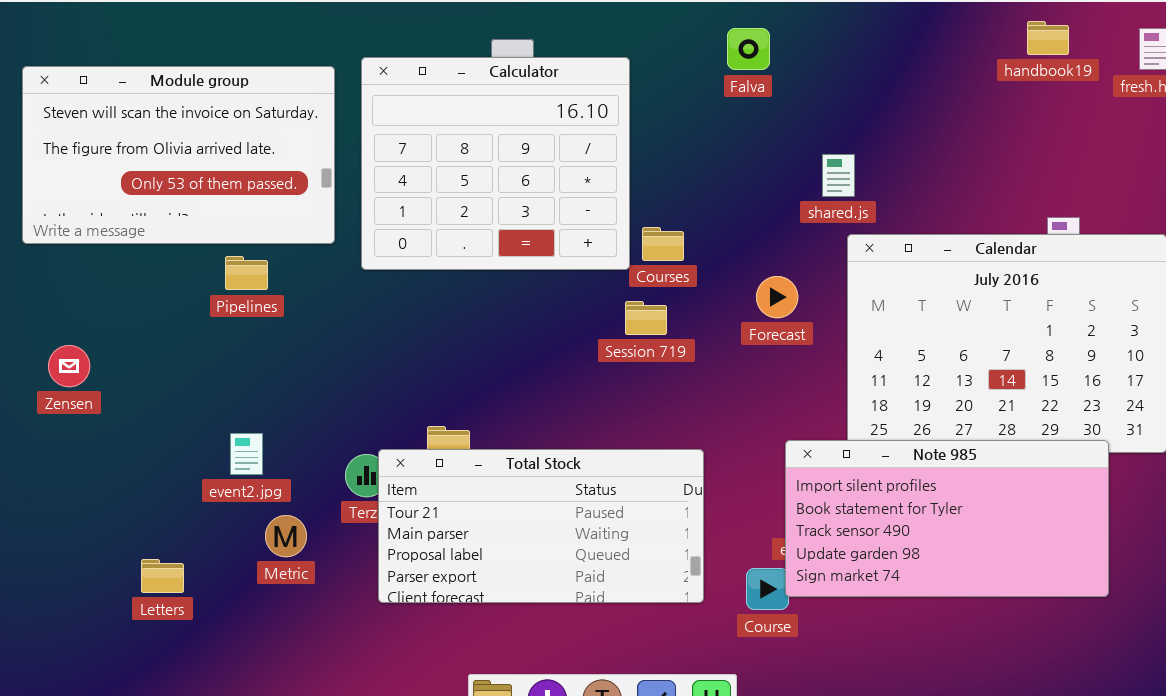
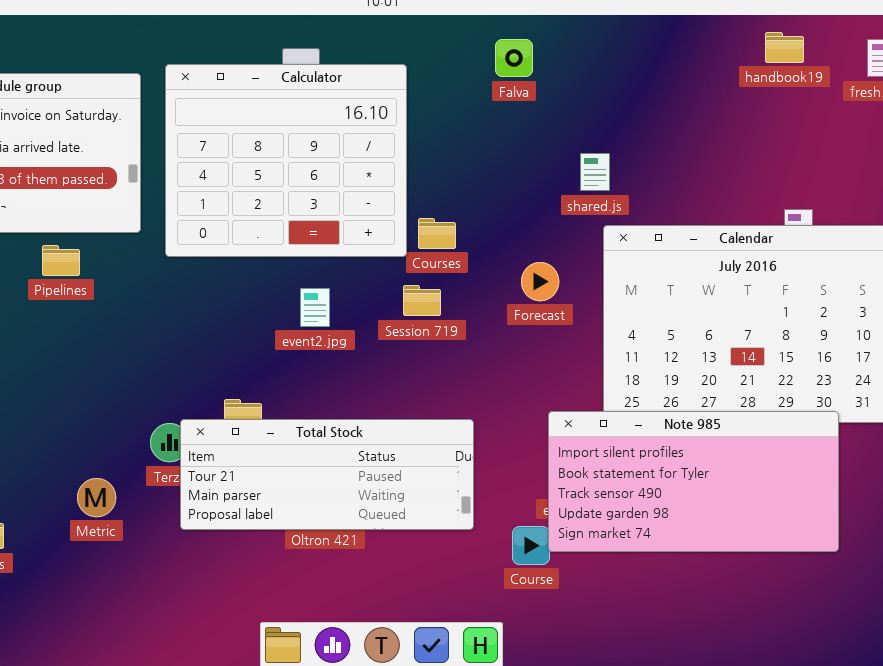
event2.jpg: [230,433,263,475] -> [300,288,330,327], moved
Total Stock: [378,449,704,603] -> [180,419,474,530], resized

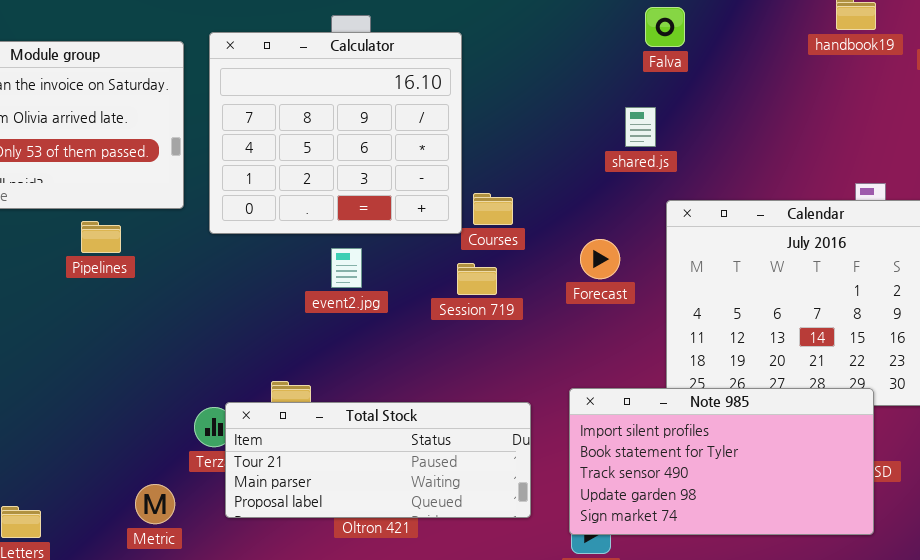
Falva: [495,39,533,77] -> [645,7,685,47], moved
shared.js: [580,153,610,191] -> [625,107,656,147], moved
event2.jpg: [300,288,330,327] -> [331,248,362,288], moved
Note 985: [548,411,839,552] -> [569,388,874,535], moved
Metric: [77,478,116,517] -> [135,484,175,524], moved

